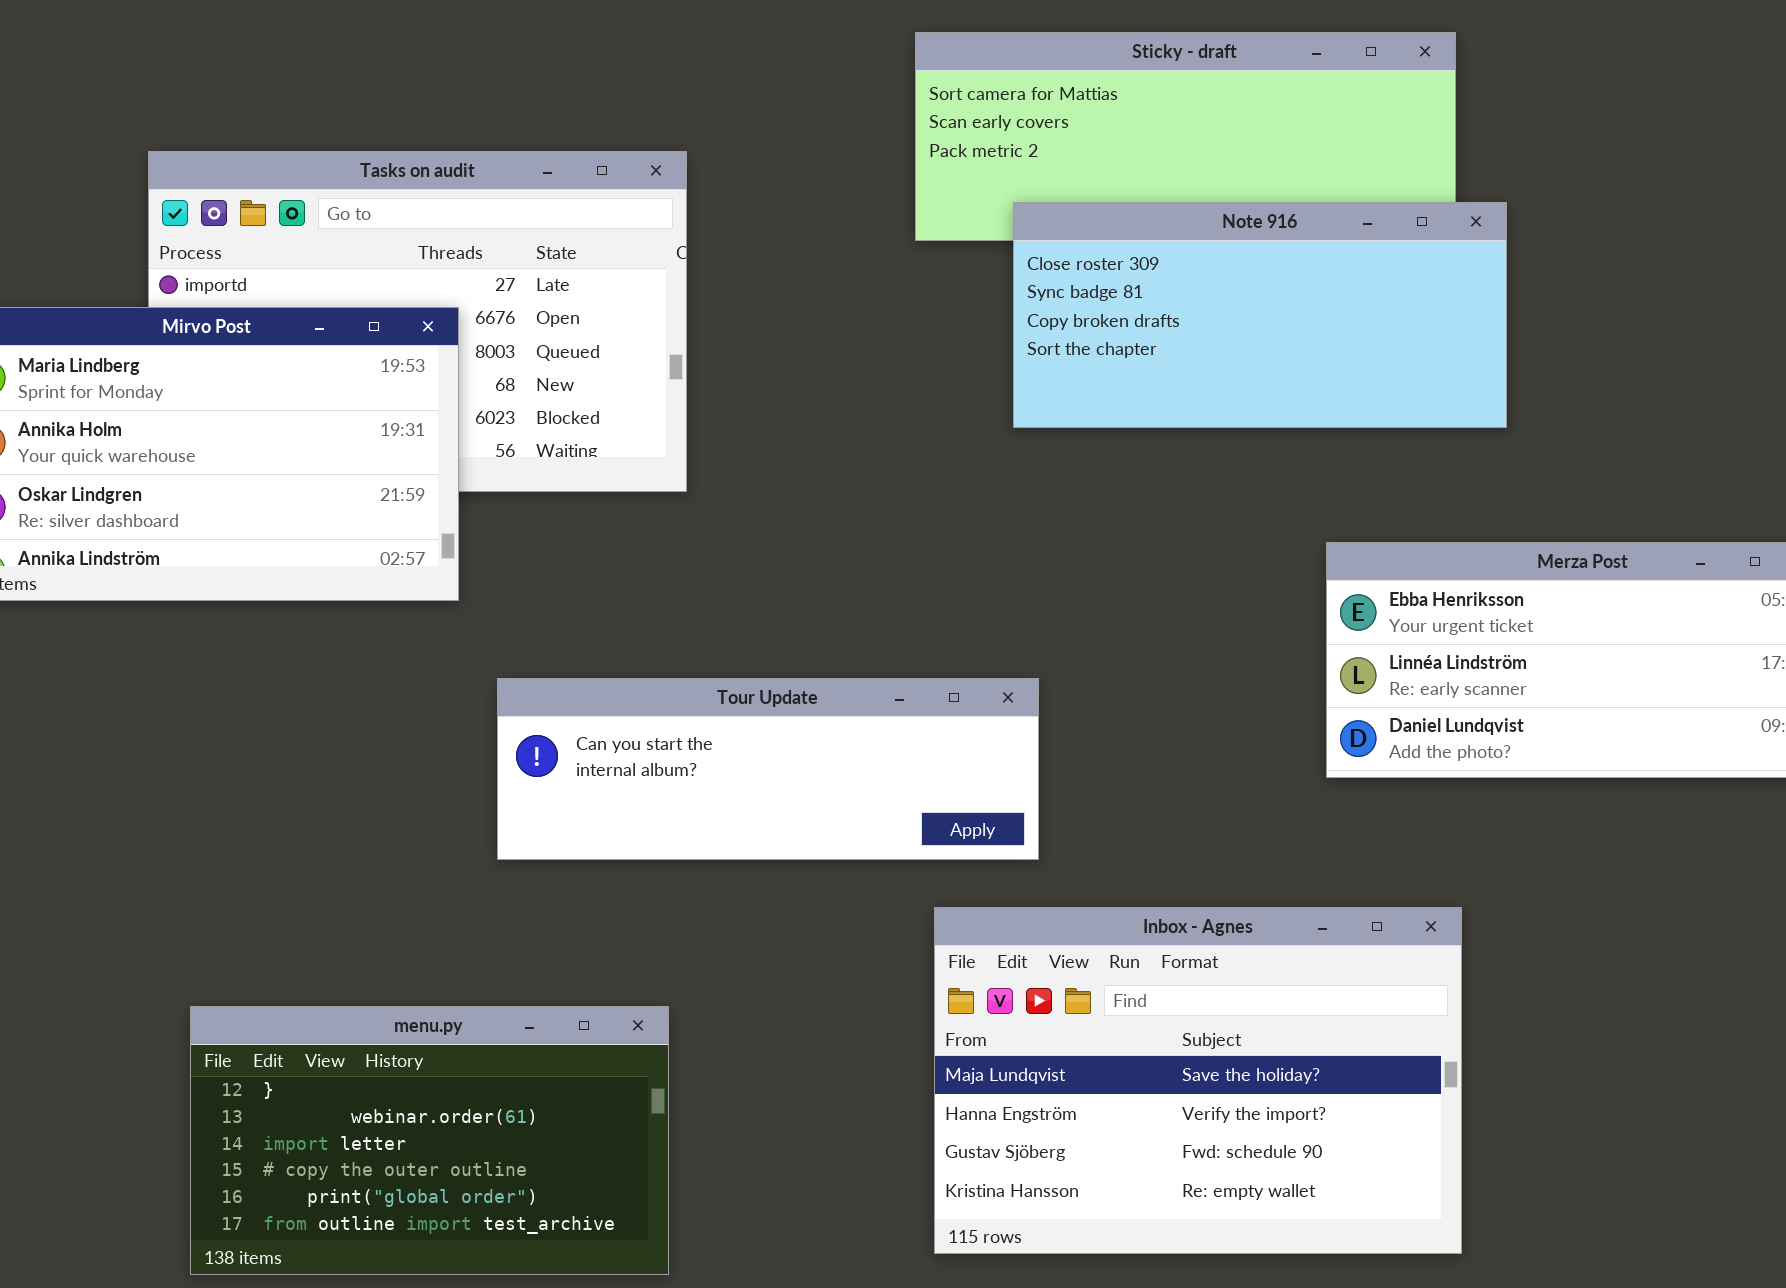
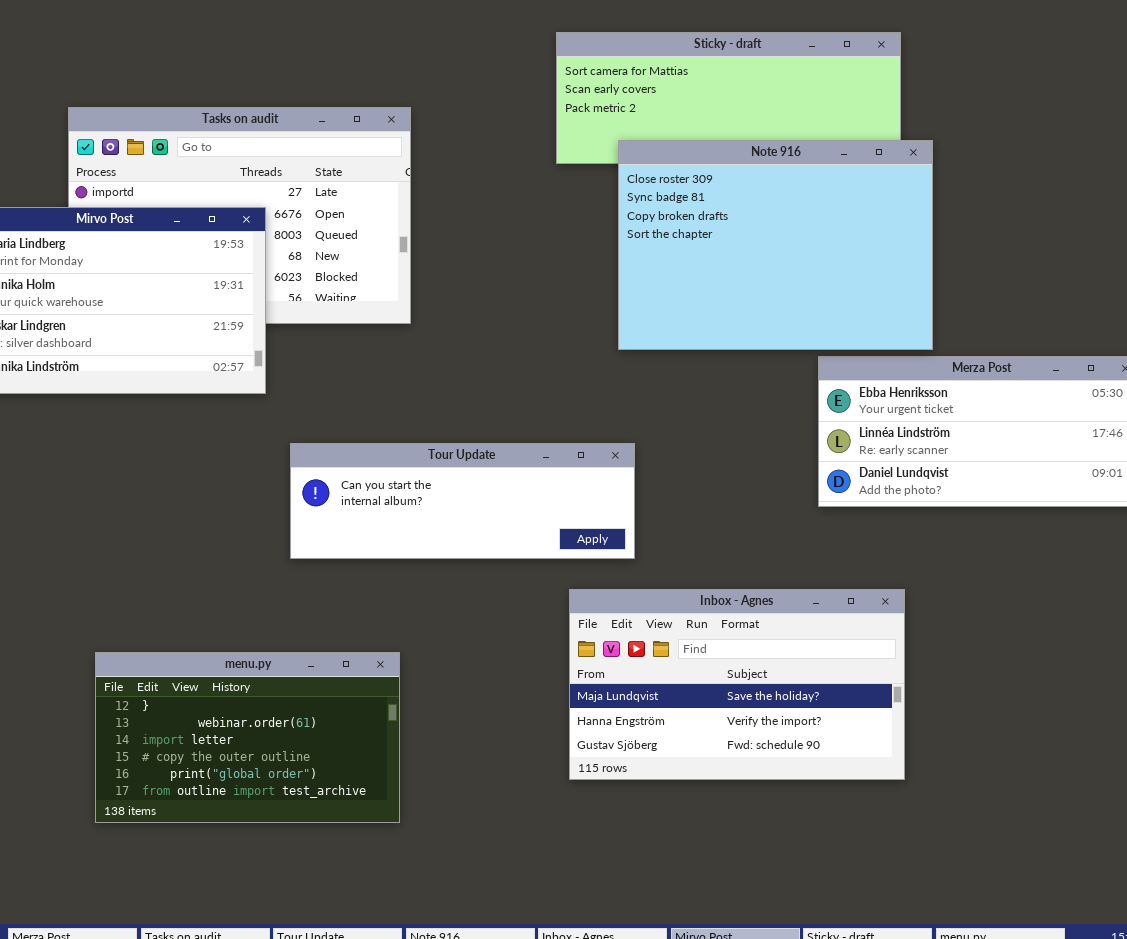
Note 916: [1013,202,1507,428] -> [618,140,933,350], resized
Inbox - Agnes: [934,907,1462,1254] -> [569,589,905,780], resized

